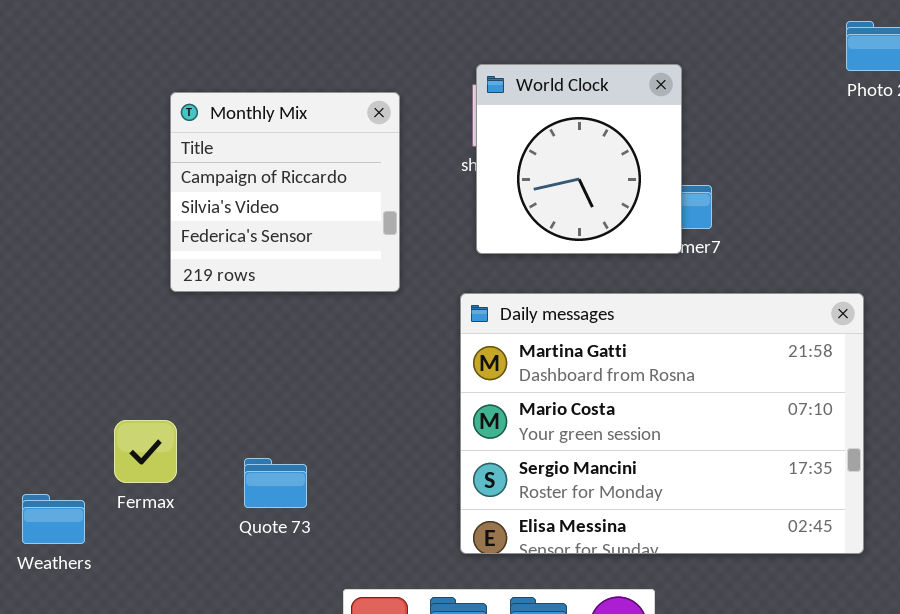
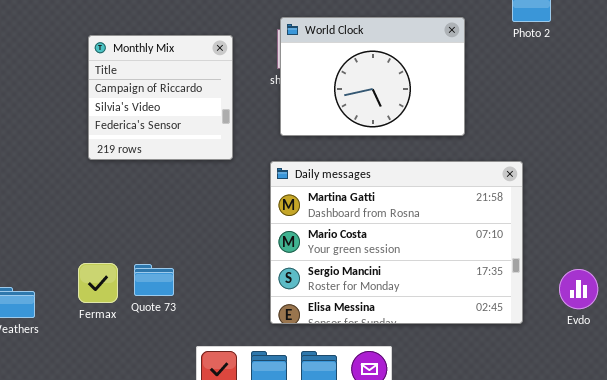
World Clock: [476,64,682,254] -> [280,17,465,136], resized
Fermax: [114,420,177,483] -> [78,263,118,303], moved

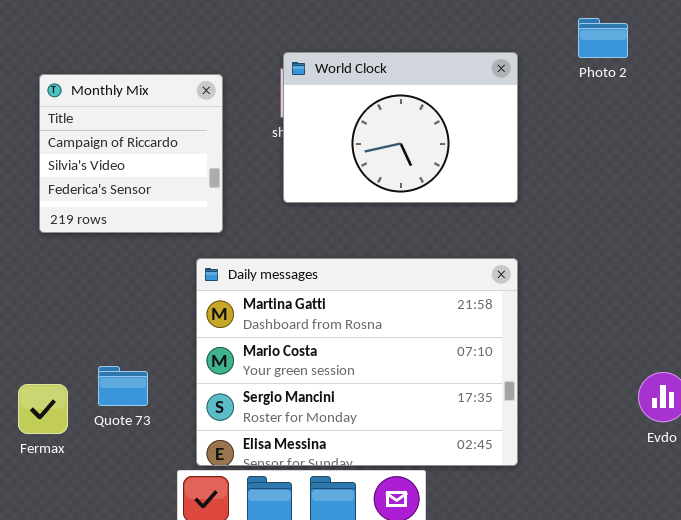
Daily messages: [270,161,523,324] -> [196,258,518,466], moved
Fermax: [78,263,118,303] -> [18,384,68,434], moved

